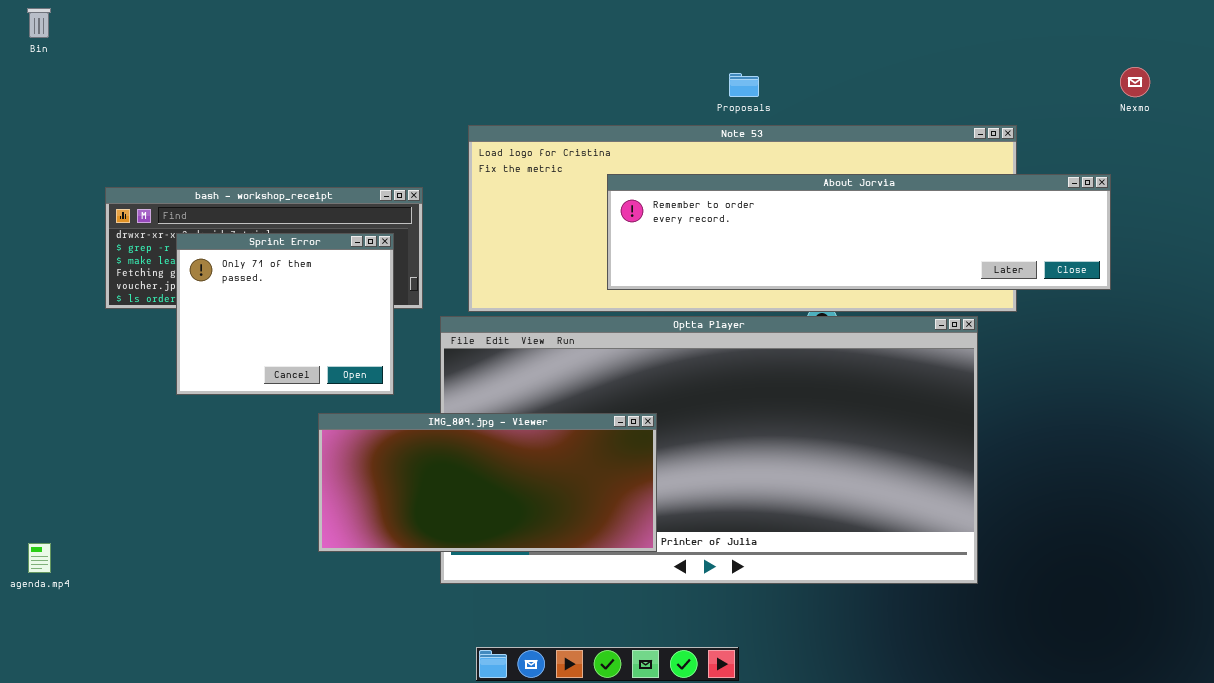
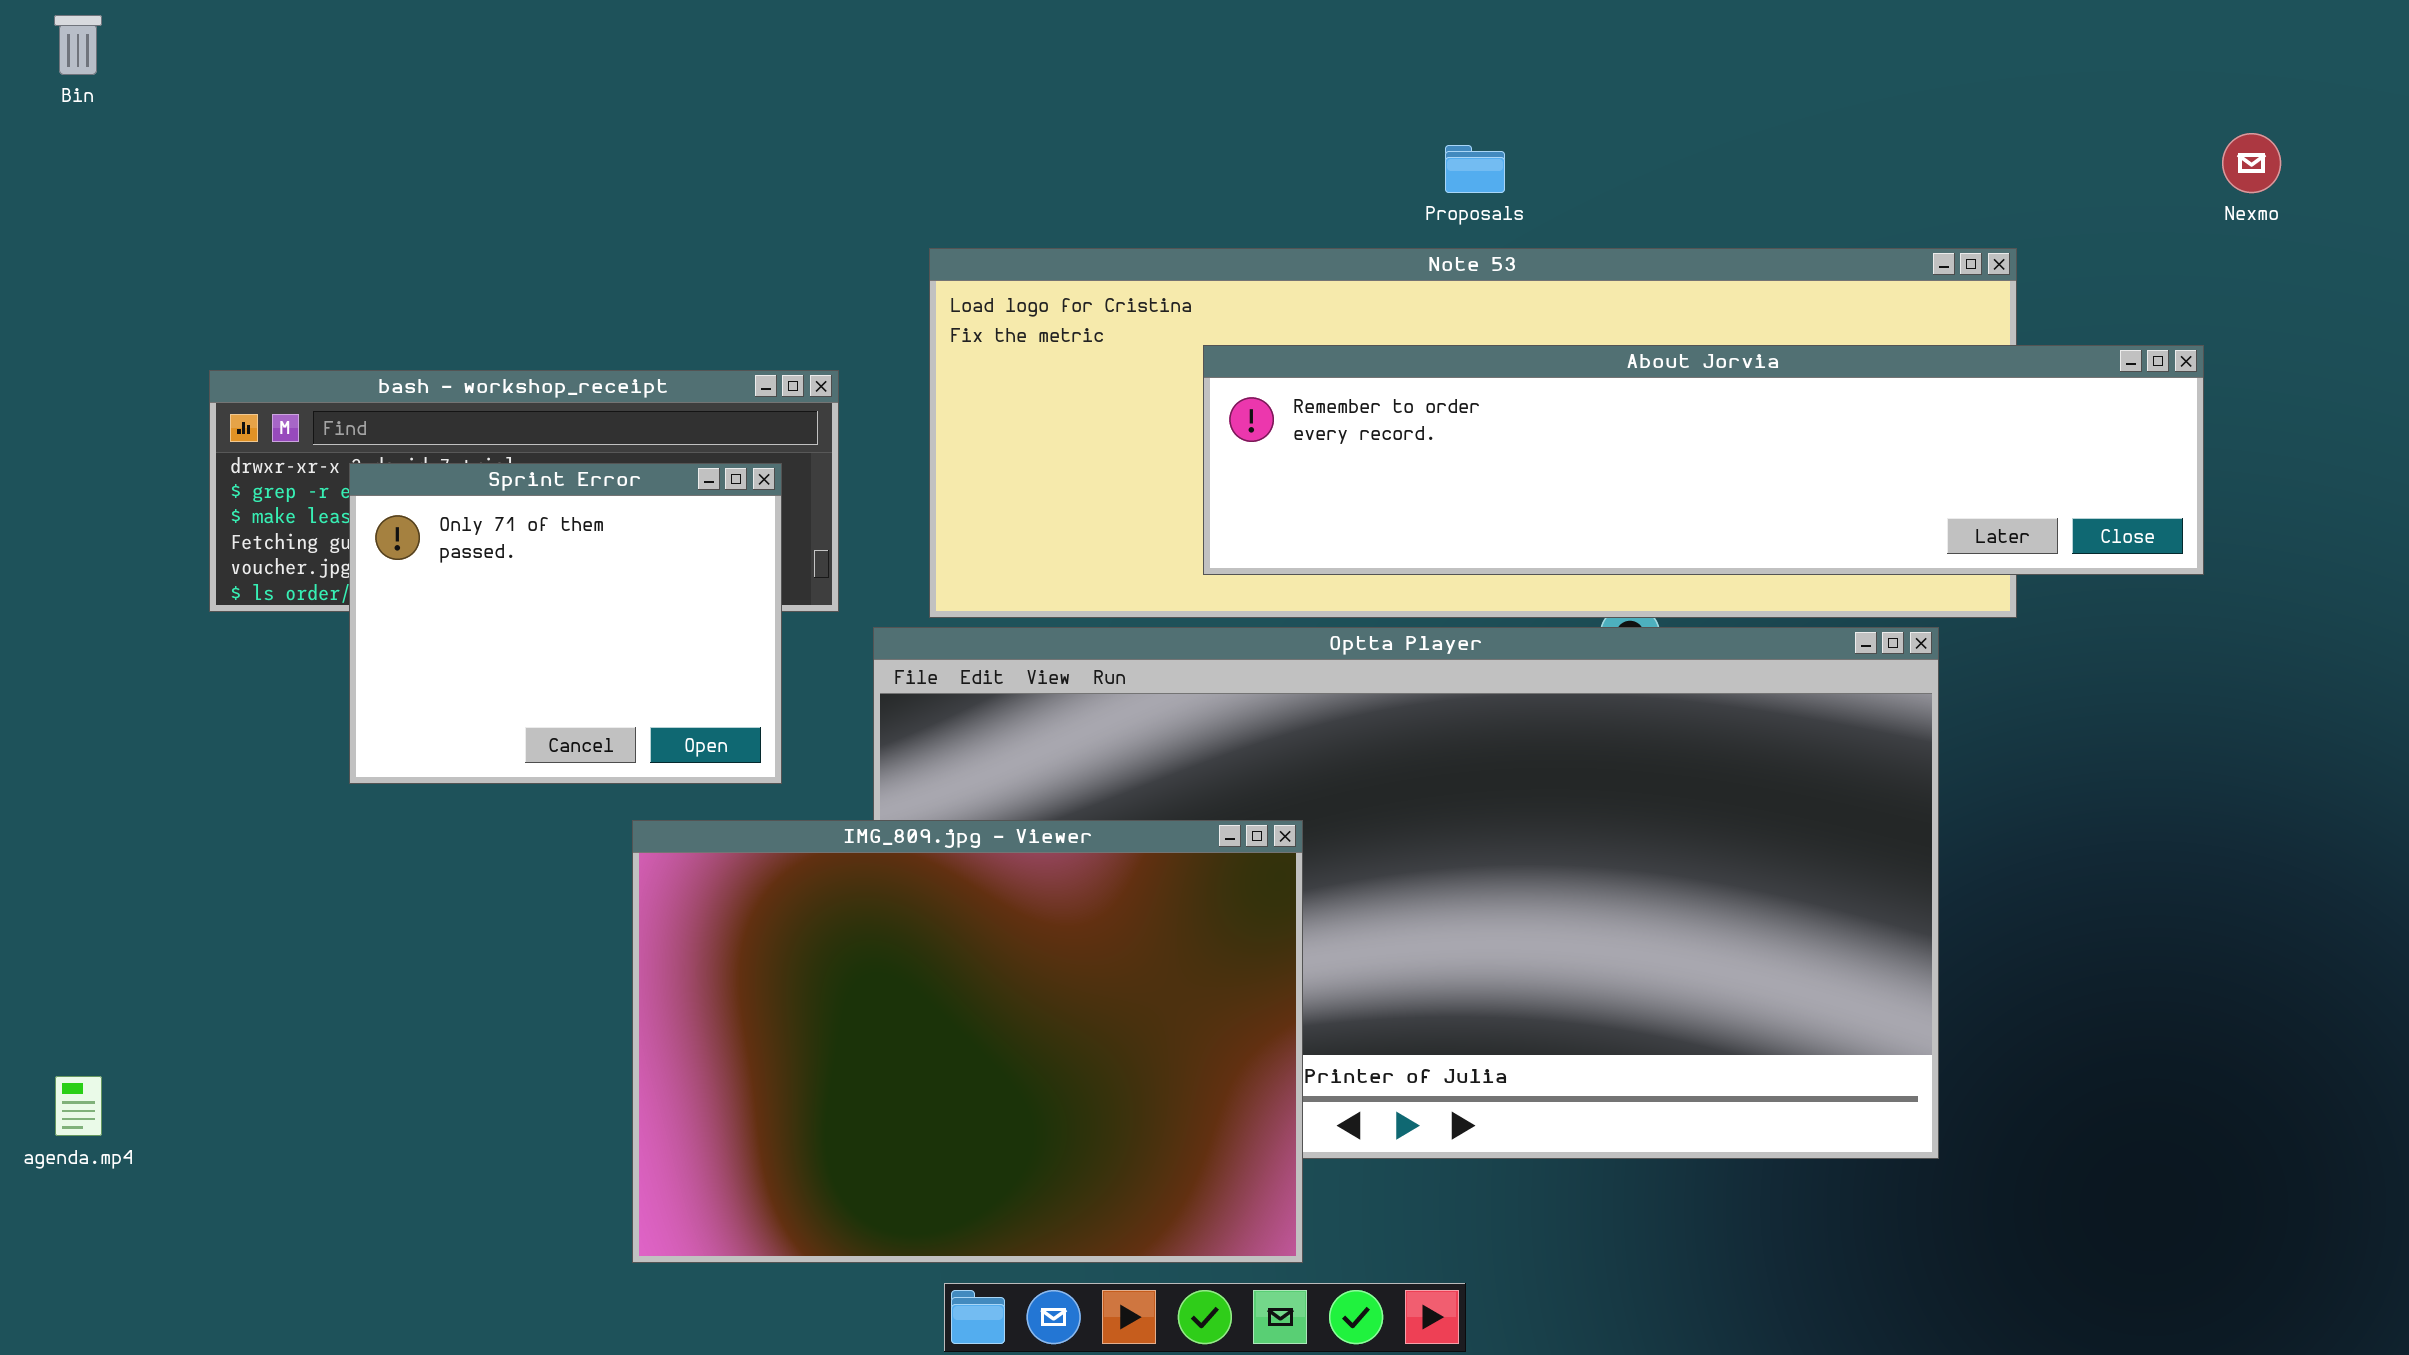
IMG_809.jpg - Viewer: [318,413,657,552] -> [632,820,1303,1263], resized

